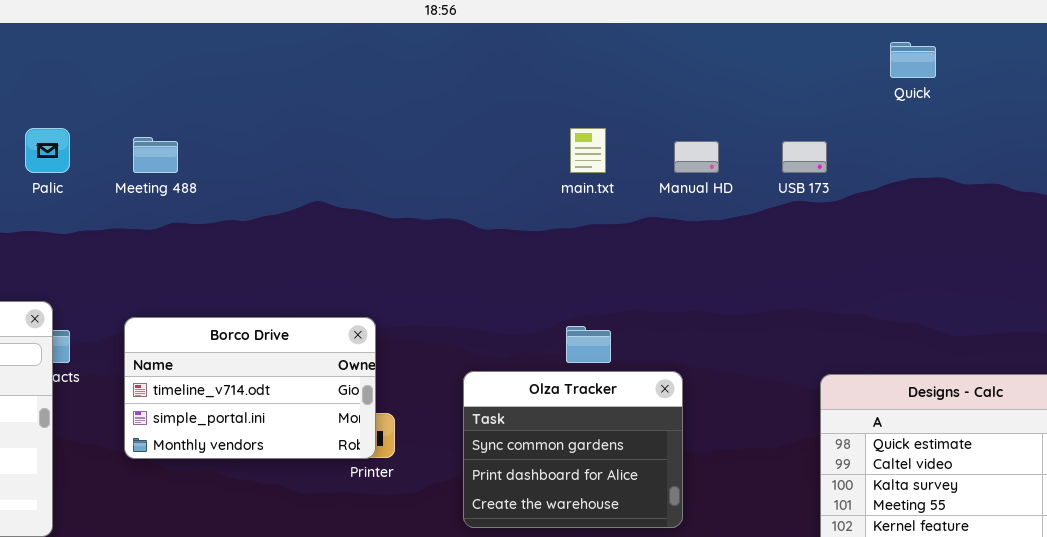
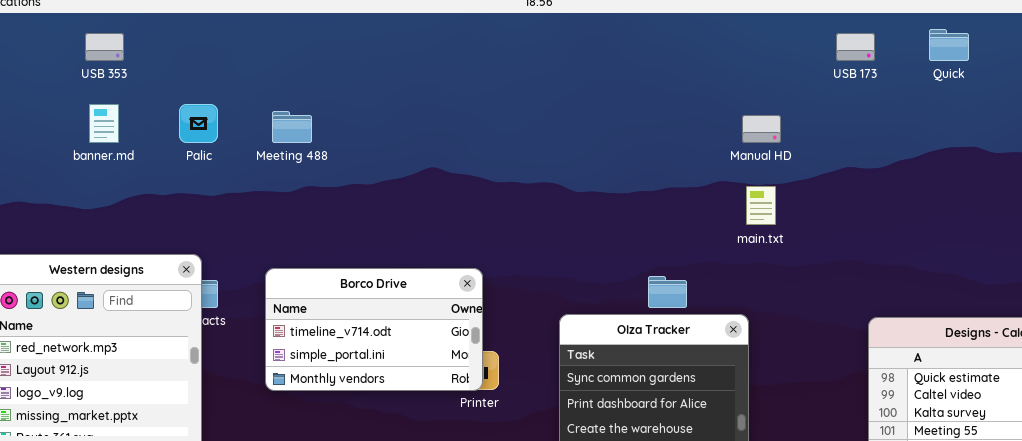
main.txt: [570,128,606,173] -> [746,186,776,225], moved
USB 173: [782,141,827,173] -> [836,33,875,61], moved

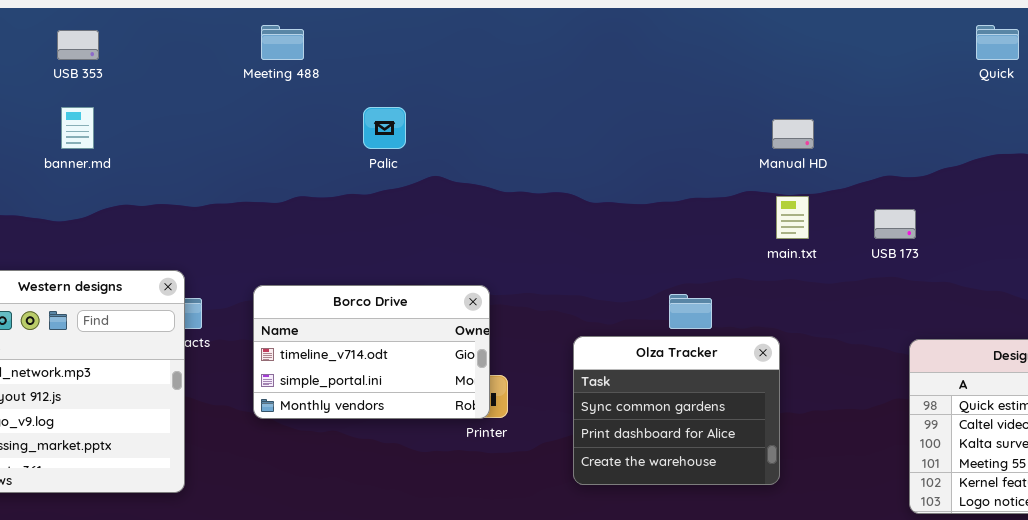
USB 173: [836,33,875,61] -> [874,209,916,239], moved
Palic: [179,104,218,143] -> [363,107,406,149], moved
Meeting 488: [272,111,312,143] -> [261,25,304,60], moved

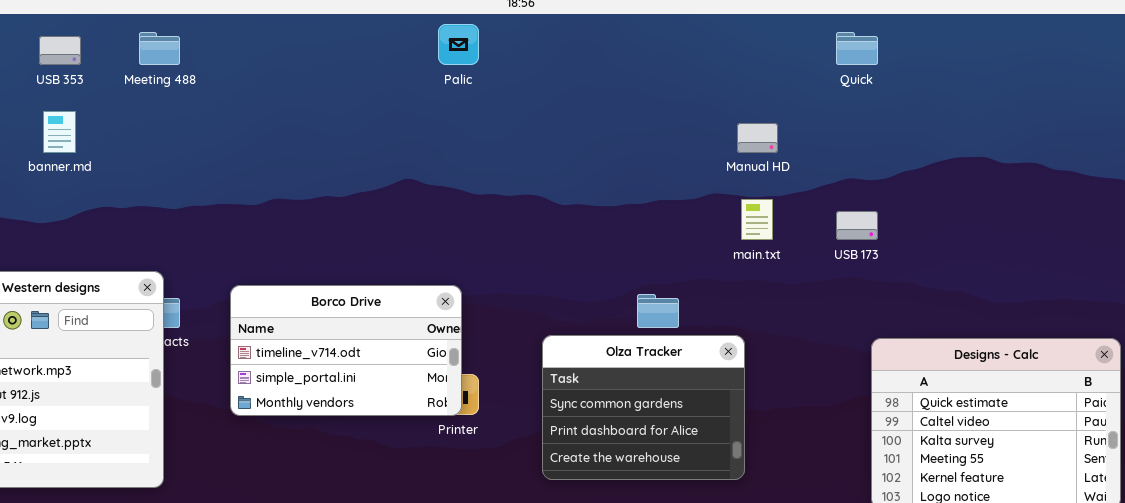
Meeting 488: [261,25,304,60] -> [139,32,180,65], moved
Quick: [976,25,1019,60] -> [836,32,878,65], moved
Palic: [363,107,406,149] -> [438,24,479,65], moved

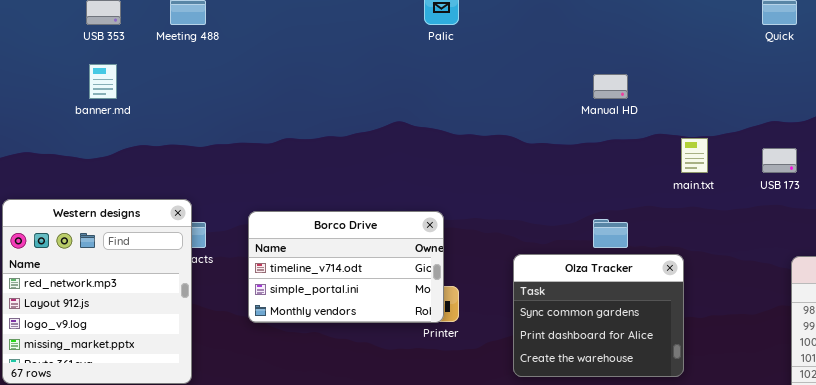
Manual HD: [737,123,778,153] -> [593,74,628,99], moved

